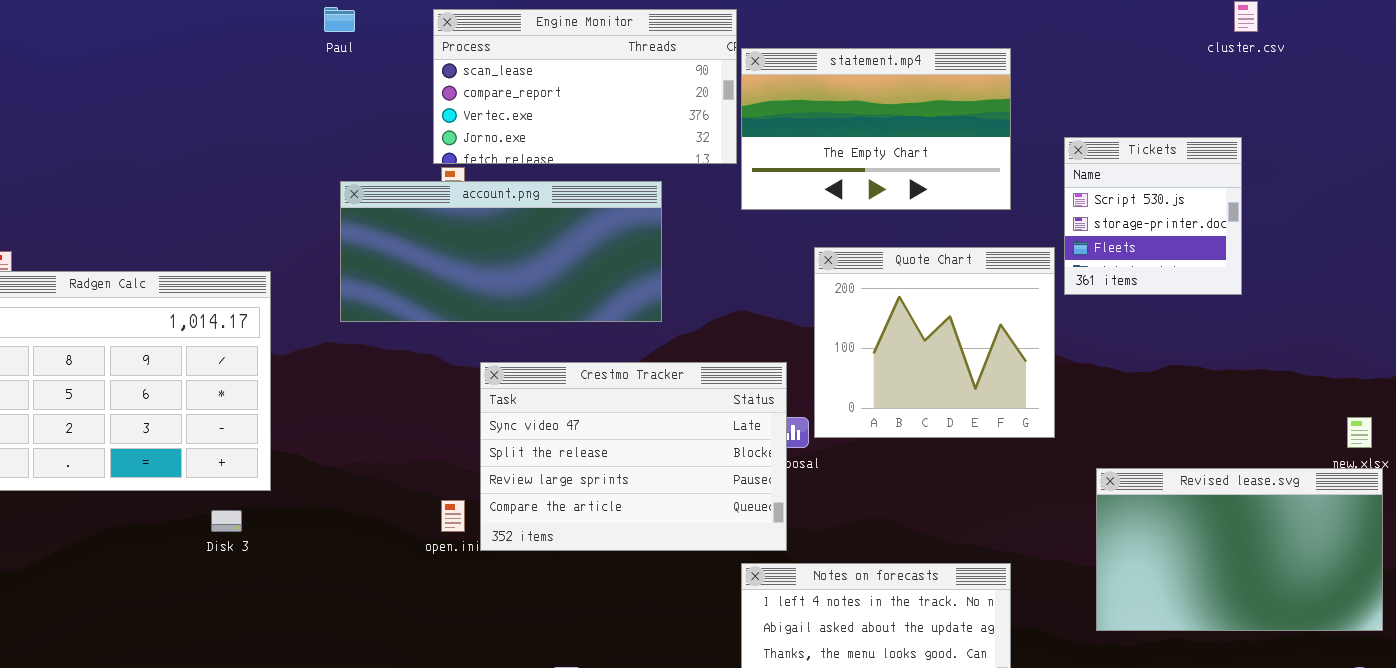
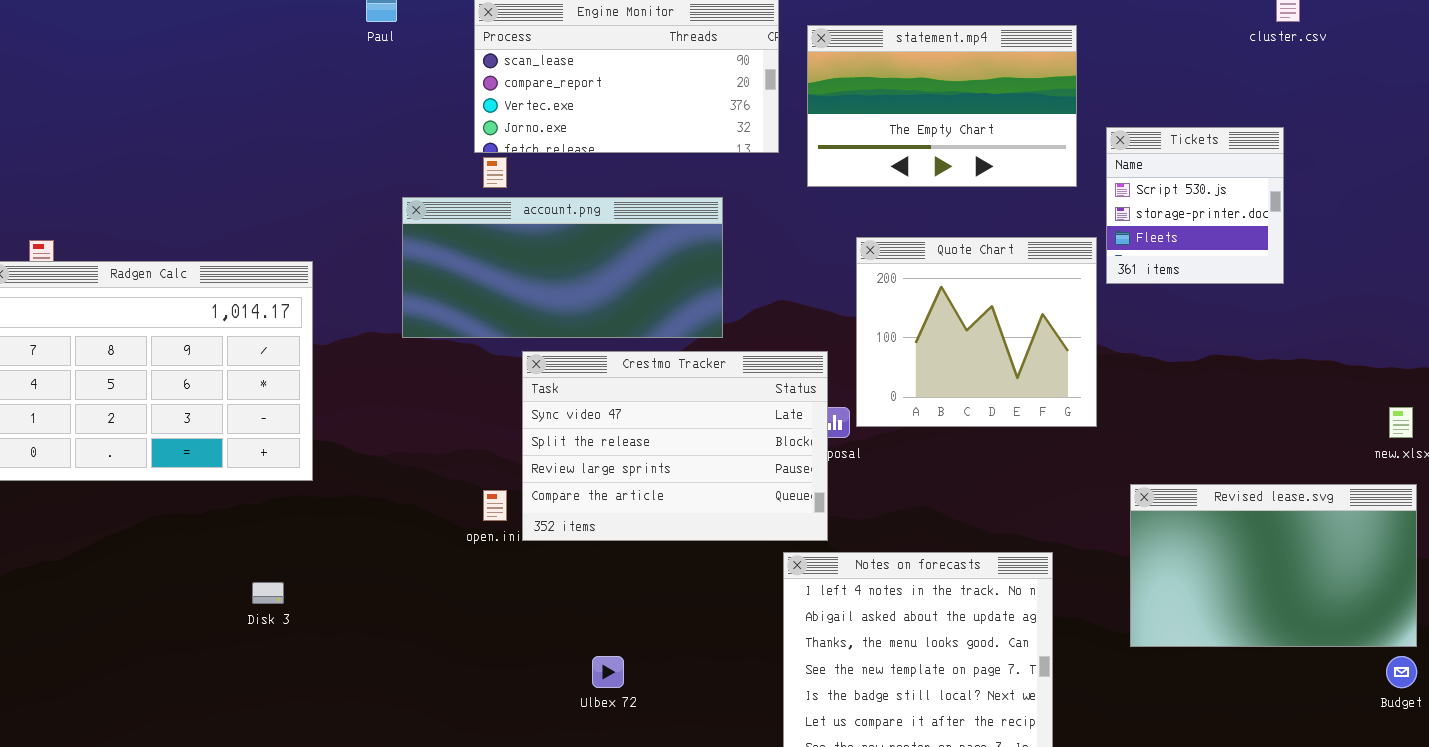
statement.mp4: [741,48,1011,210] -> [807,25,1077,187], moved
account.png: [340,181,662,322] -> [402,197,723,338], moved
Revised lease.svg: [1096,468,1383,631] -> [1130,484,1417,647], moved
Disk 3: [211,510,242,532] -> [252,582,284,604], moved

